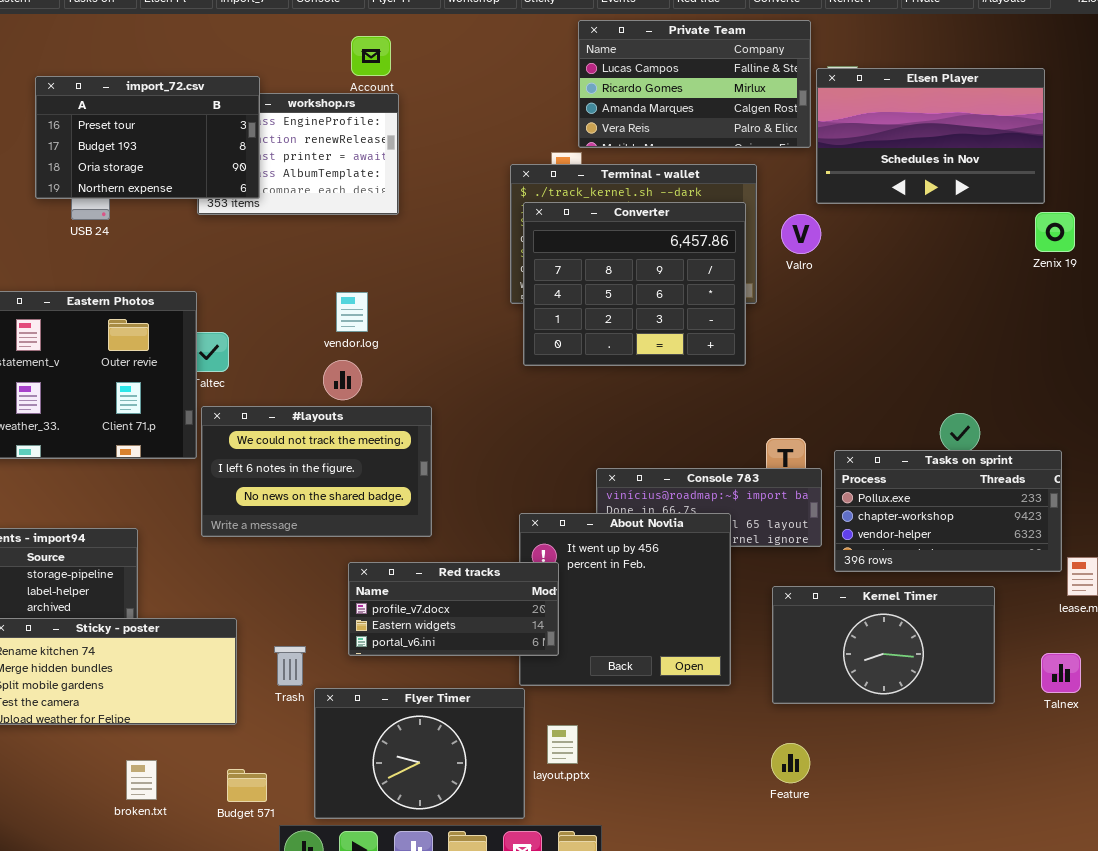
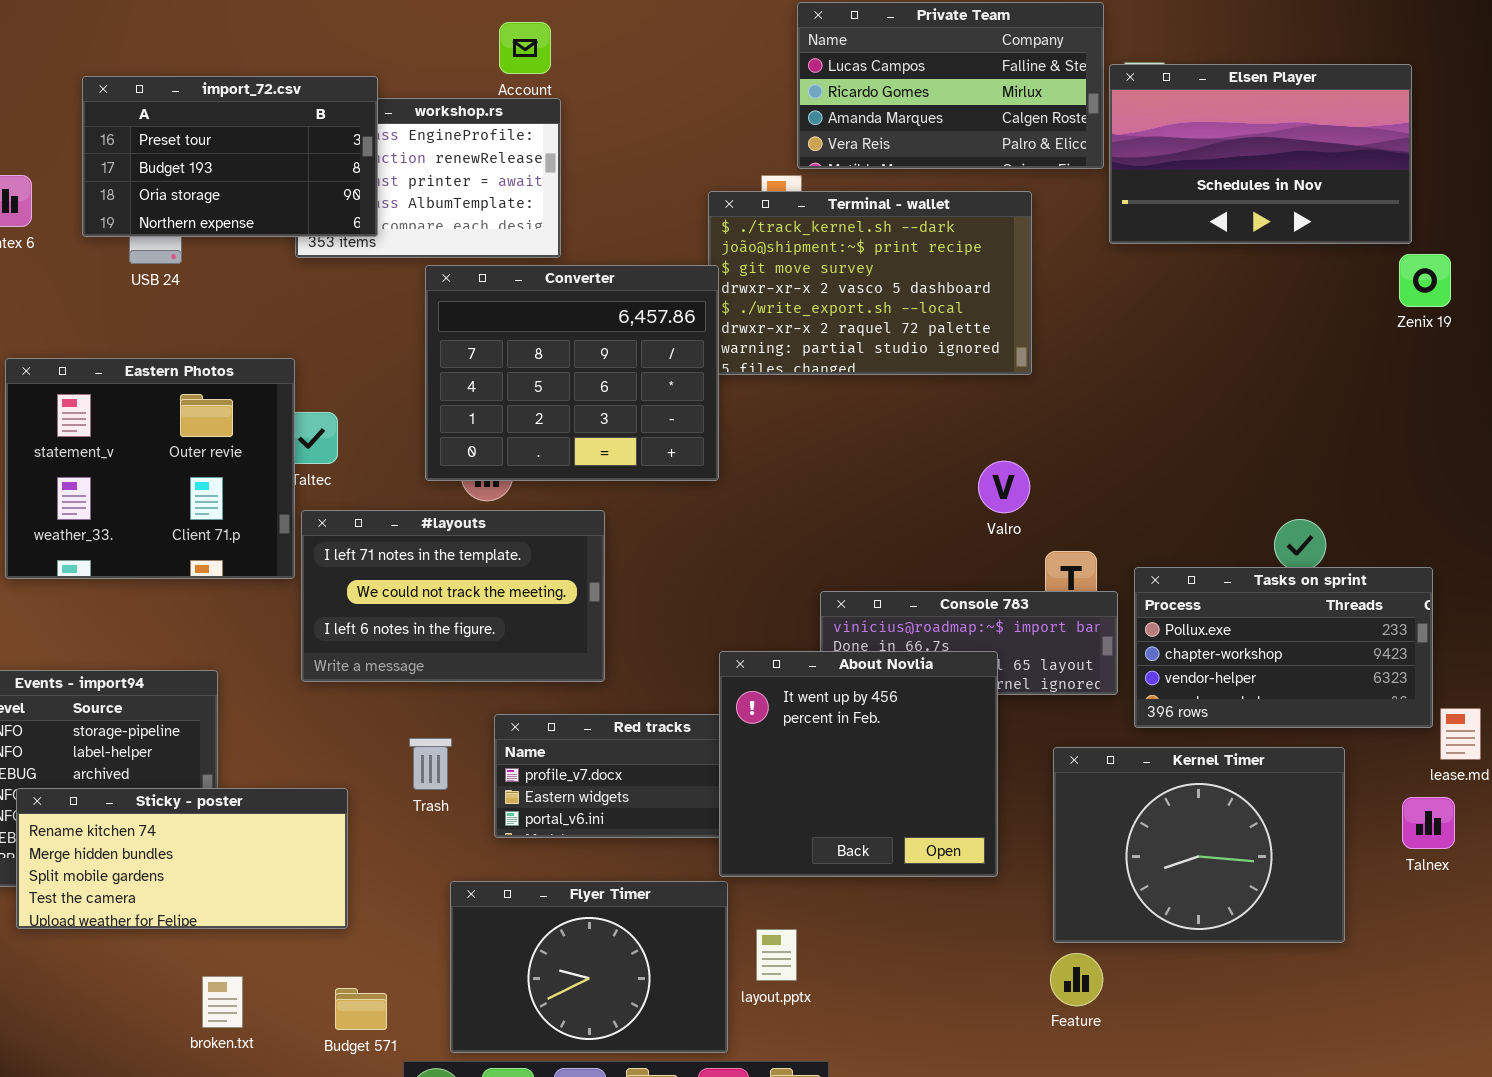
Converter: [523,202,746,366] -> [425,265,719,481], moved
Valro: [781,214,821,254] -> [978,461,1030,513], moved
#layouts: [201,406,432,537] -> [301,510,605,682], scrolled up 1 row
About Novlia: [519,513,731,686] -> [719,651,998,877], raised
Kernel Timer: [772,586,995,704] -> [1053,747,1345,943], resized
Trash: [274,646,306,686] -> [409,738,452,790], moved
Talnex: [1041,653,1081,693] -> [1402,797,1455,849], moved

